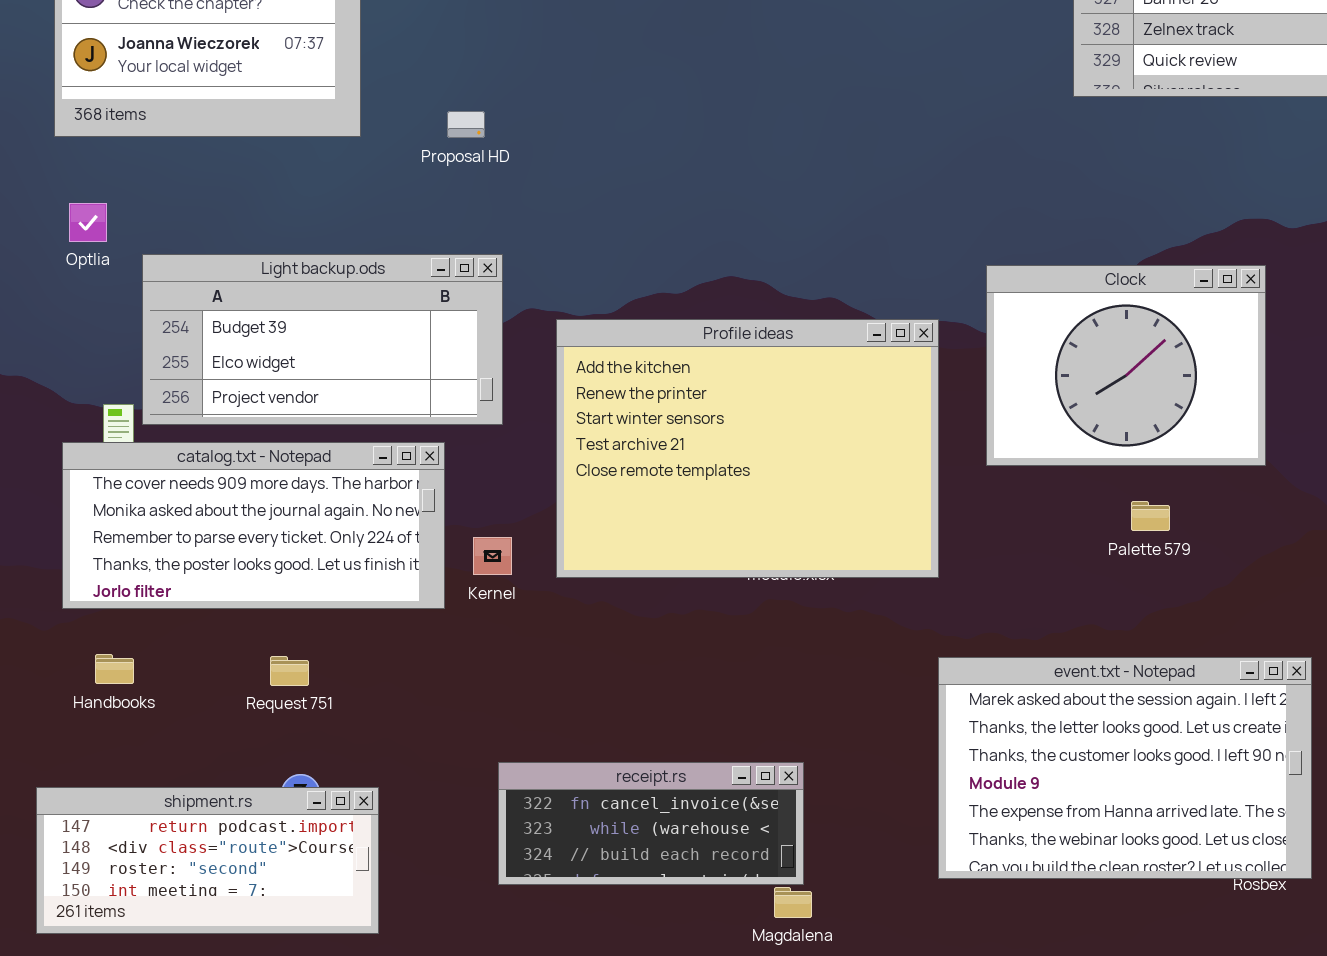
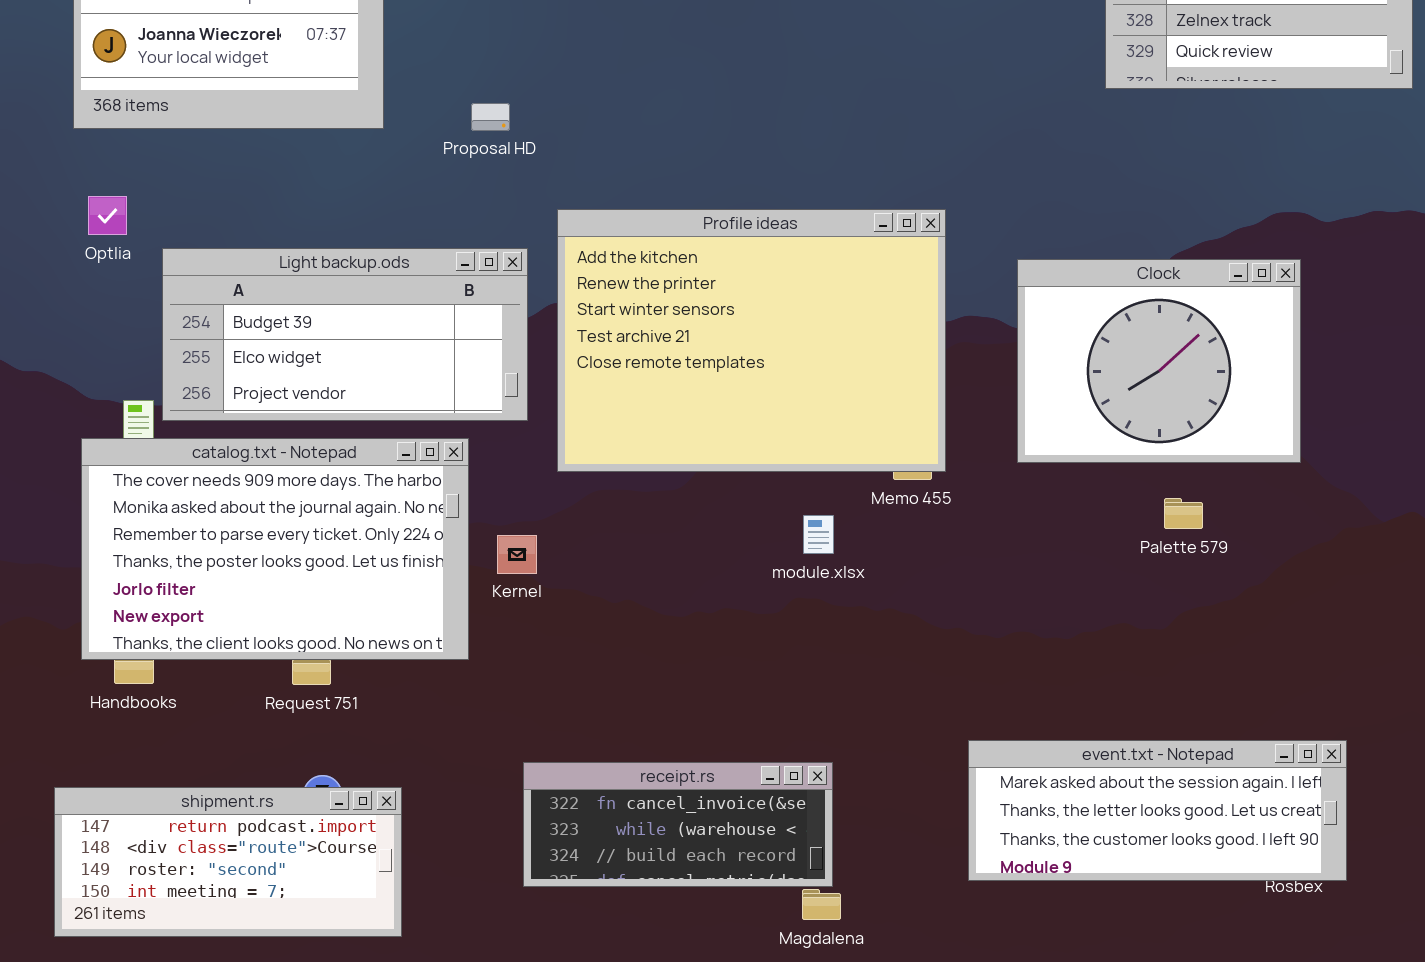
Profile ideas: [556,319,939,578] -> [557,209,946,472], moved
catalog.txt - Notepad: [62,442,445,609] -> [81,438,469,660], resized
event.txt - Notepad: [938,657,1312,879] -> [968,740,1347,881], resized

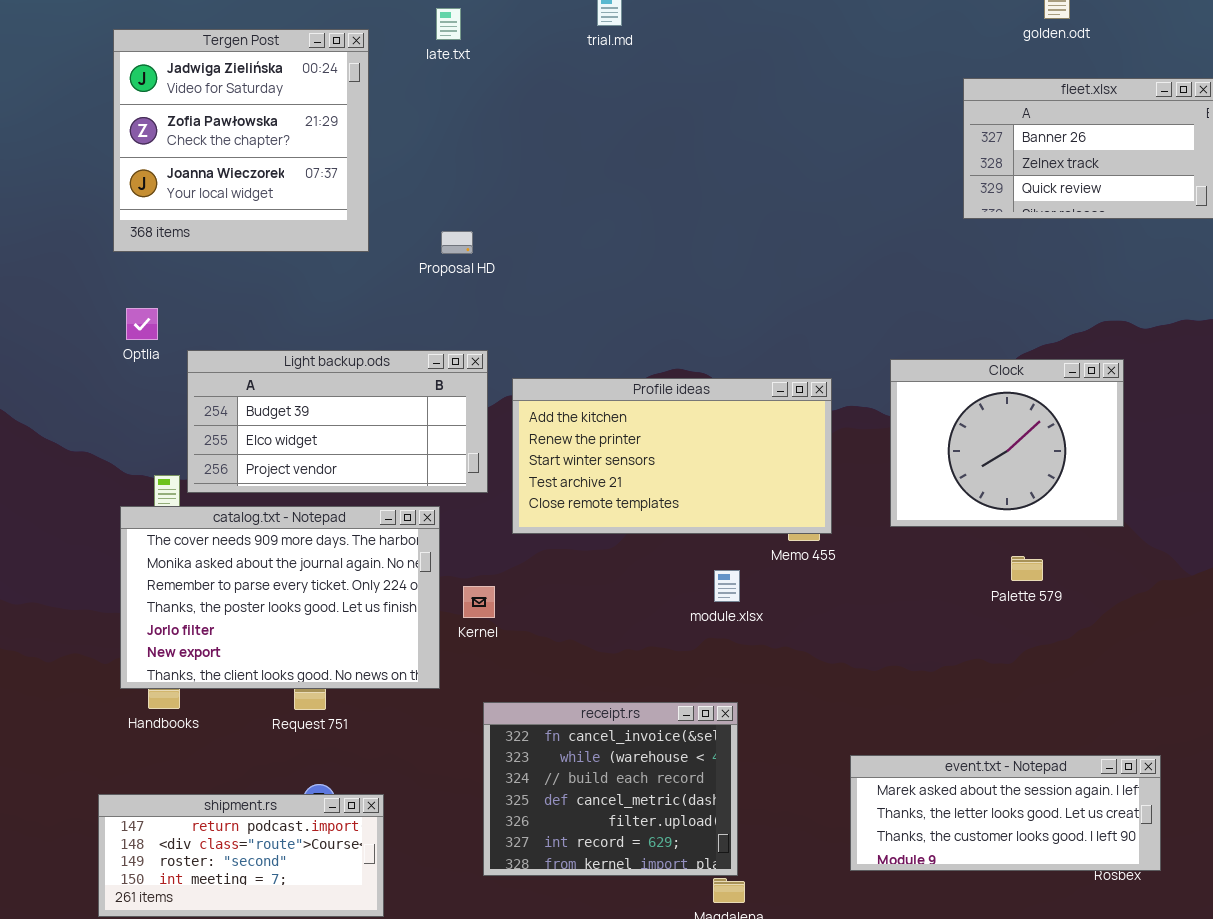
Profile ideas: [557,209,946,472] -> [512,378,832,534], resized
receipt.rs: [523,762,833,887] -> [483,702,738,876], resized

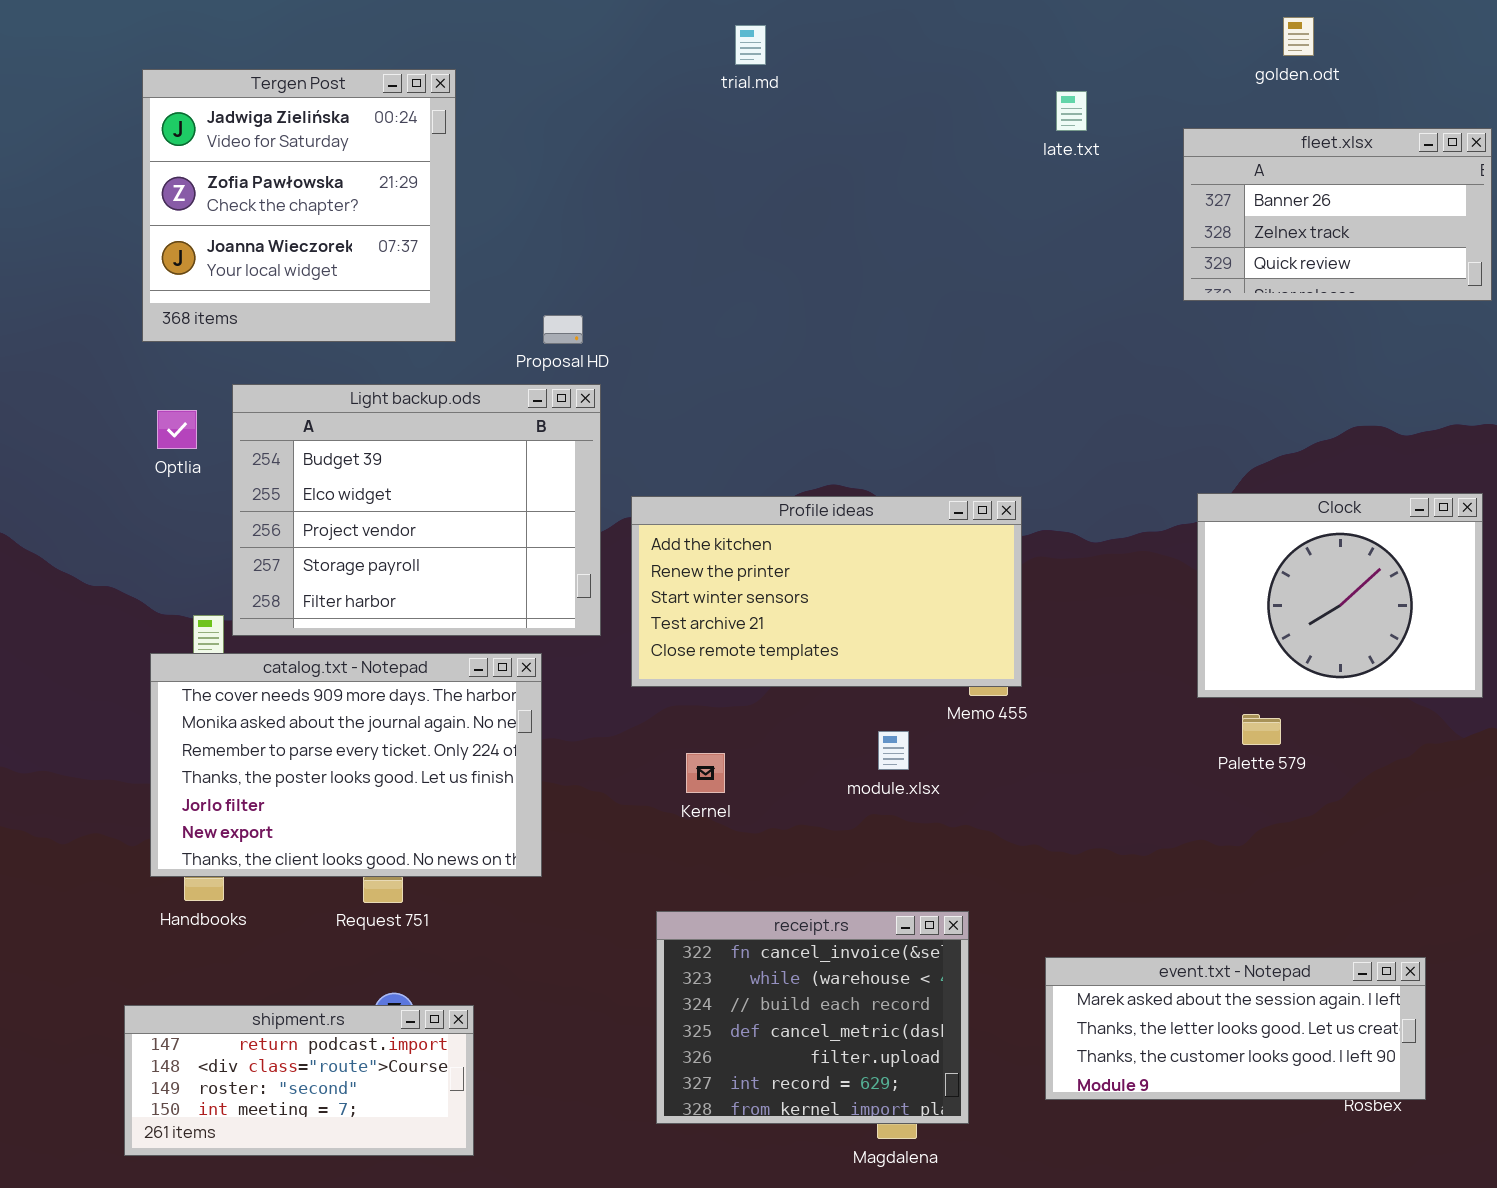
late.txt: [436,8,461,40] -> [1056,91,1087,131], moved
Light backup.ods: [187,350,488,493] -> [232,384,601,636], resized
Clock: [890,359,1124,527] -> [1197,493,1483,698], moved
Kernel: [463,586,495,618] -> [686,753,725,793], moved
receipt.rs: [483,702,738,876] -> [656,911,969,1124], moved

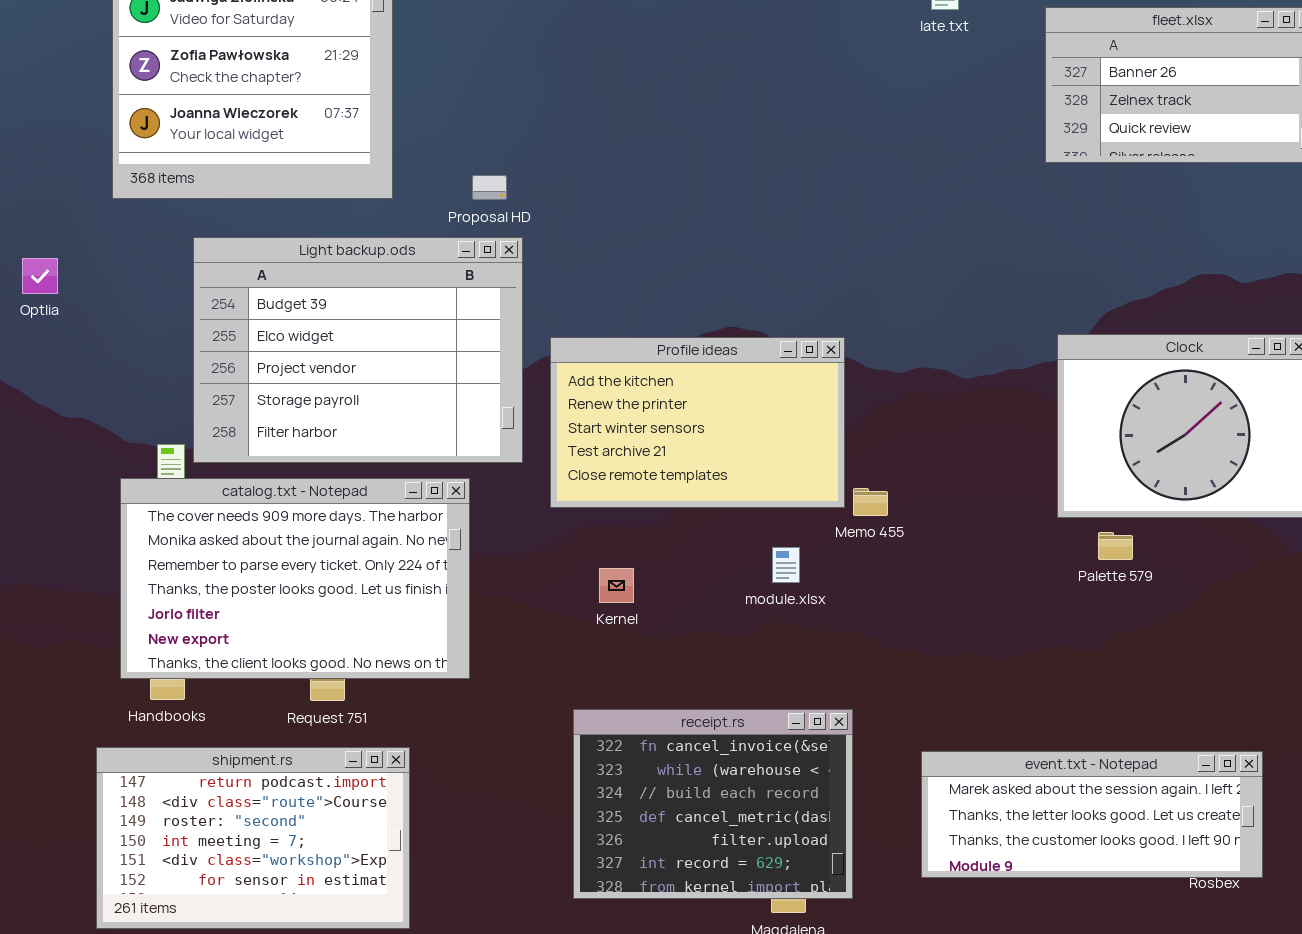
Optlia: [157,410,197,449] -> [22,258,58,294], moved
Profile ideas: [631,496,1022,687] -> [550,337,845,508], resized
shipment.rs: [124,1005,474,1156] -> [96,747,410,929], resized

